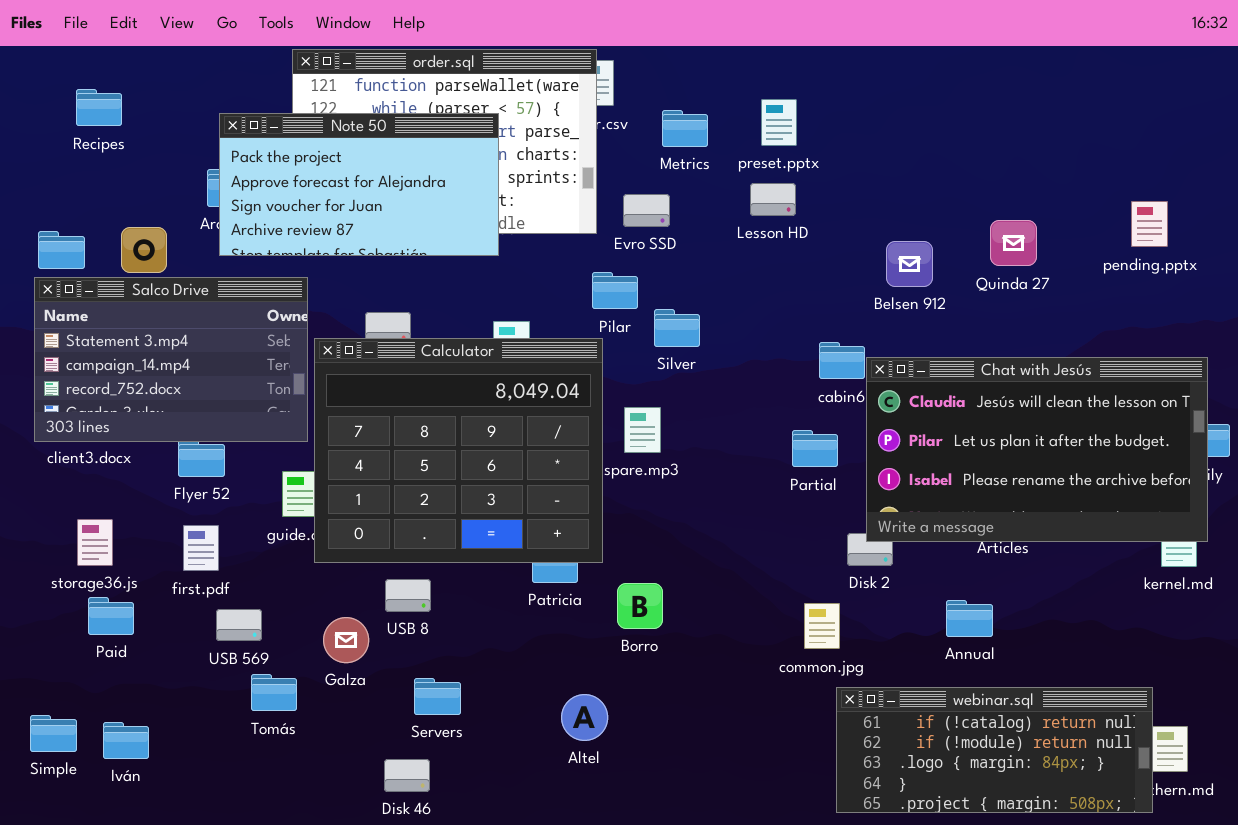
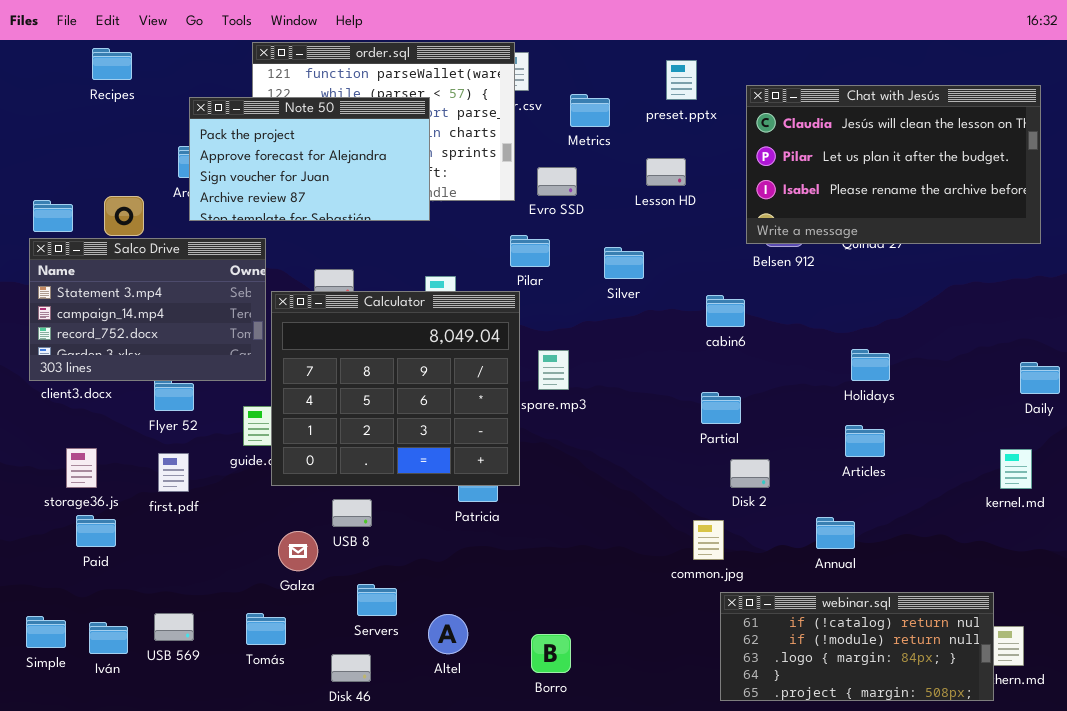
Recipes: [76,89,122,126] -> [92,48,132,80], moved
preset.pptx: [761,99,797,146] -> [666,60,697,100], moved
Silver: [654,309,700,347] -> [604,247,644,279], moved
Chat with Jesús: [866,357,1208,542] -> [746,85,1041,244], moved
Partial: [792,430,838,467] -> [701,392,741,424], moved
Borro: [617,583,663,629] -> [531,634,571,673], moved
USB 569: [216,609,262,641] -> [154,613,194,641], moved
Tomás: [251,674,297,711] -> [246,613,286,645], moved
Altel: [561,694,608,741] -> [428,614,468,654], moved

